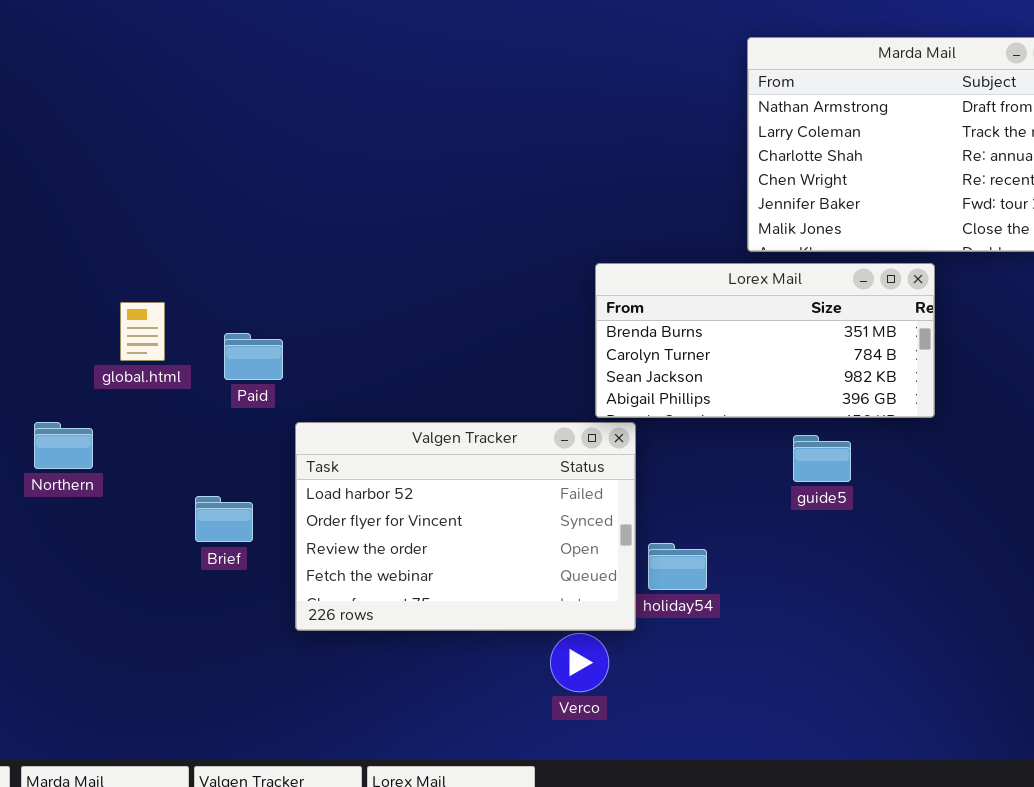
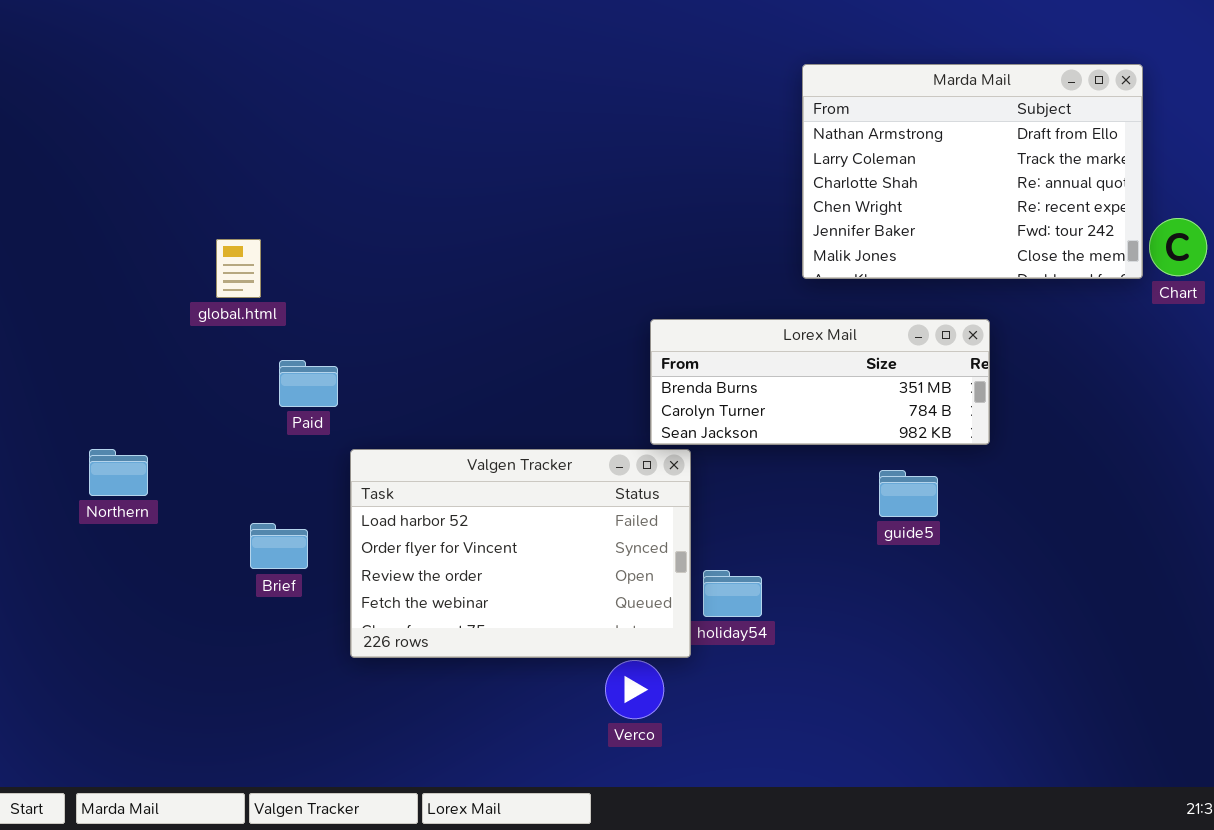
Lorex Mail: [595,263,935,418] -> [650,319,990,445], resized
global.html: [120,302,165,361] -> [216,239,261,298], moved
guide5: [793,435,851,482] -> [879,470,938,517], moved

